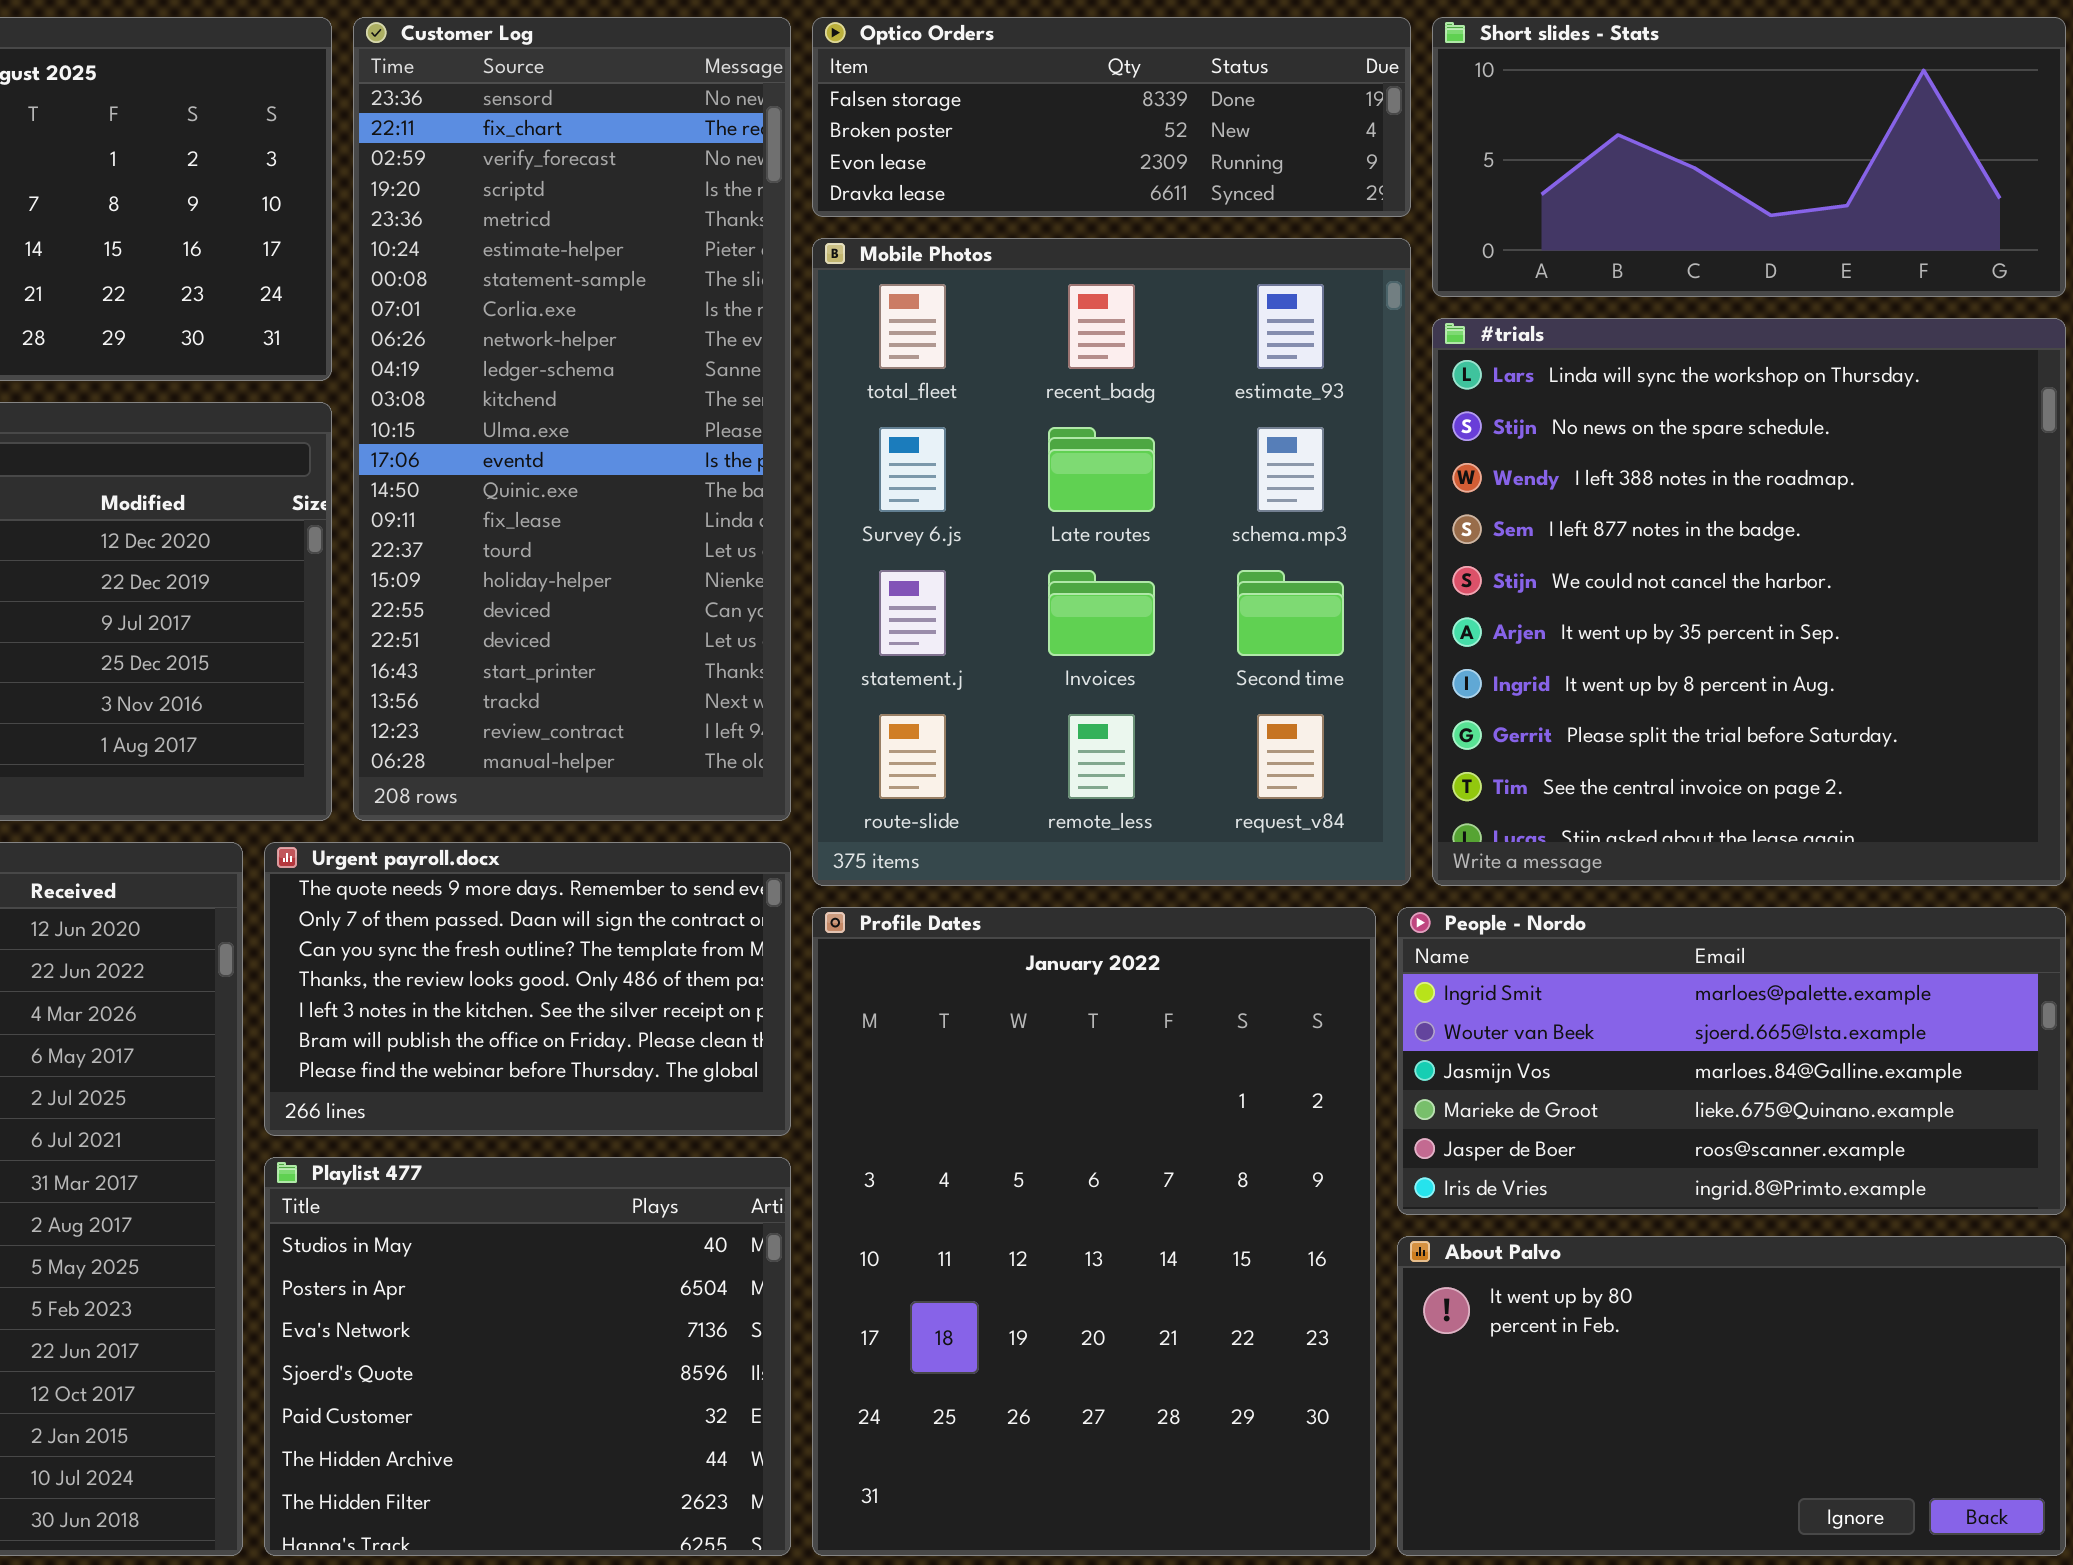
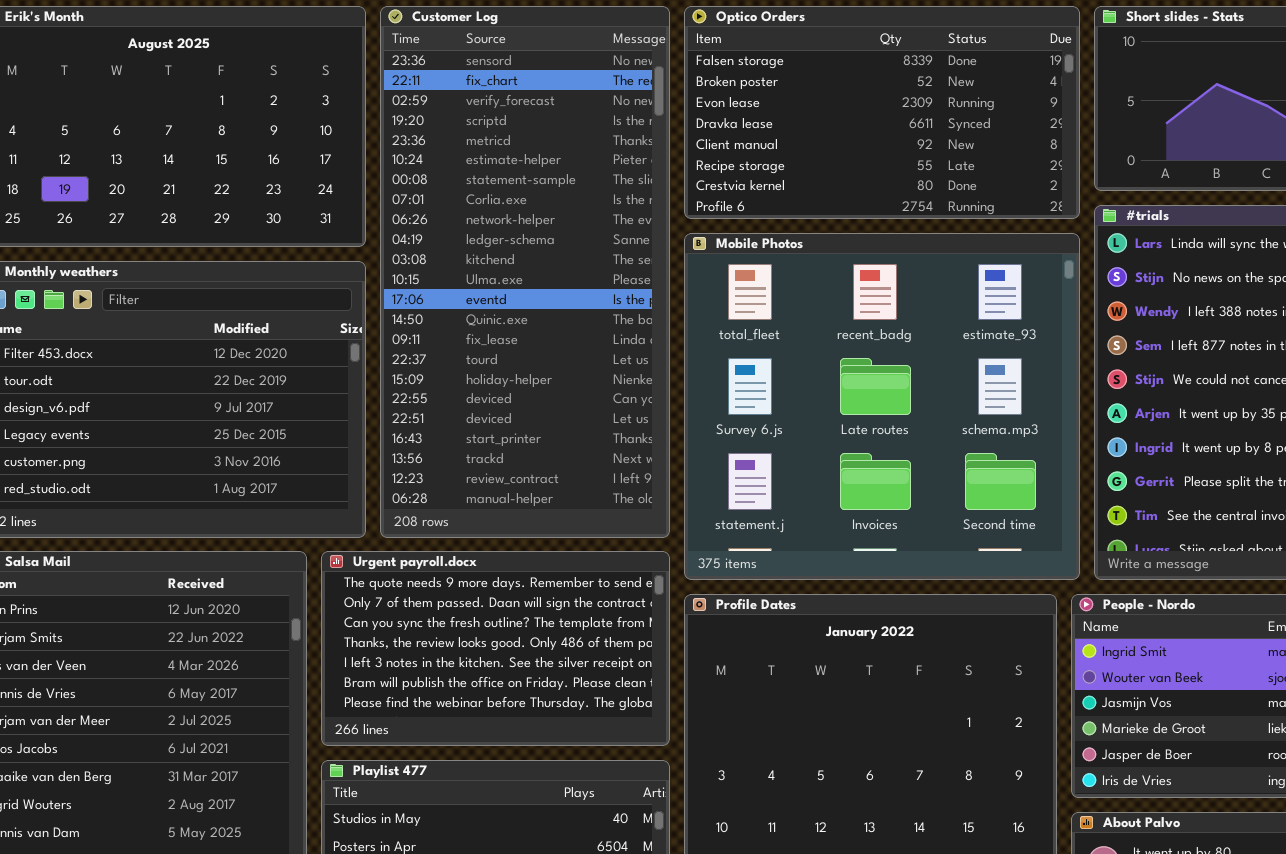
Optico Orders: [812,17,1411,217] -> [684,6,1080,219], resized
Mobile Photos: [812,238,1411,886] -> [684,233,1080,580], resized

